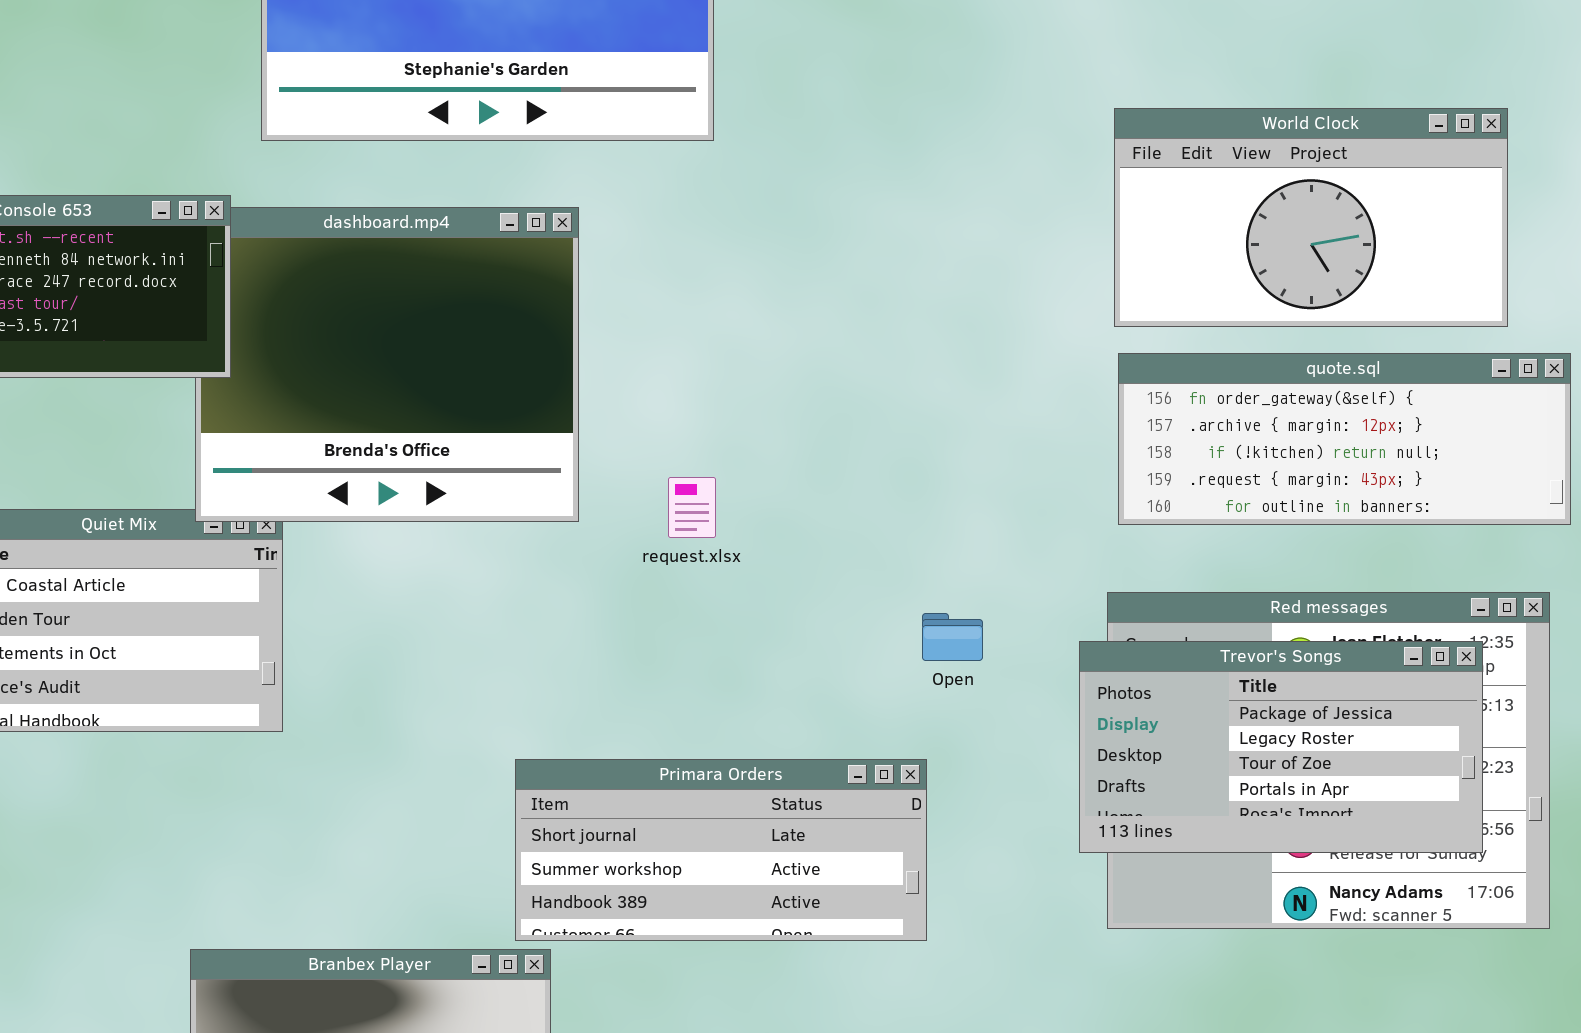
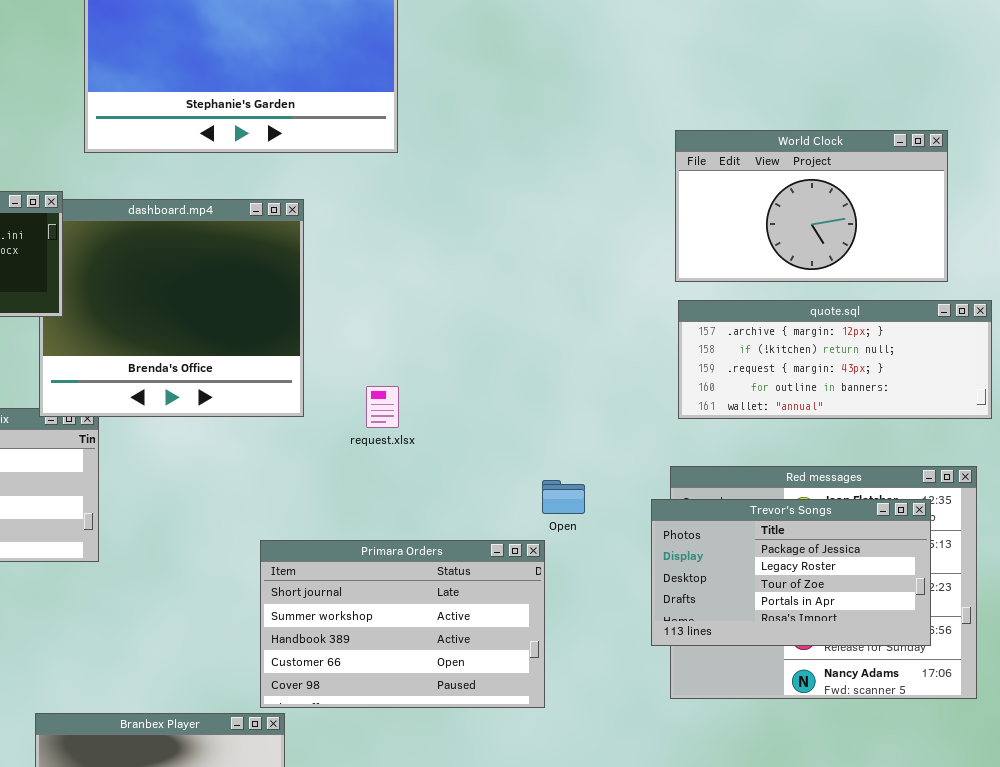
quote.sql: [1118,353,1571,525] -> [678,300,992,419], scrolled down 1 row
Primara Orders: [515,759,927,941] -> [260,540,545,708], resized

